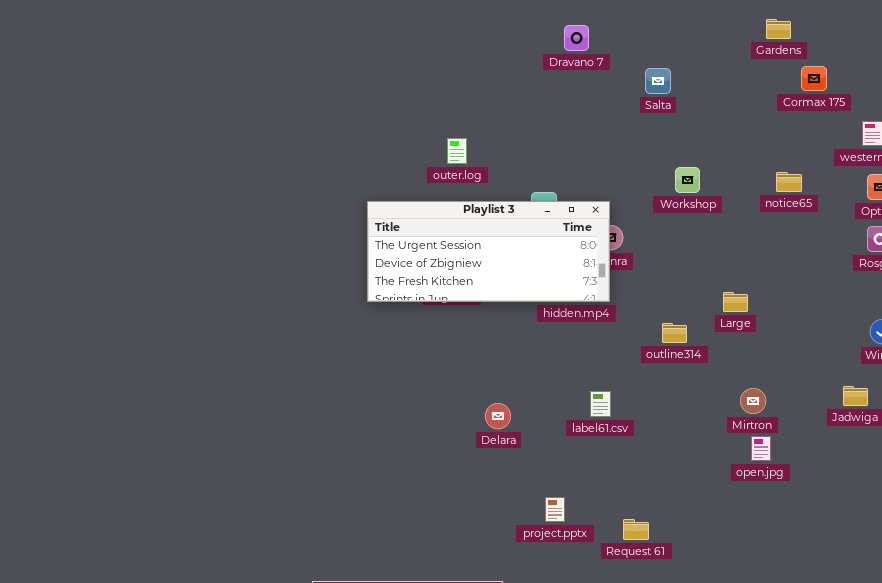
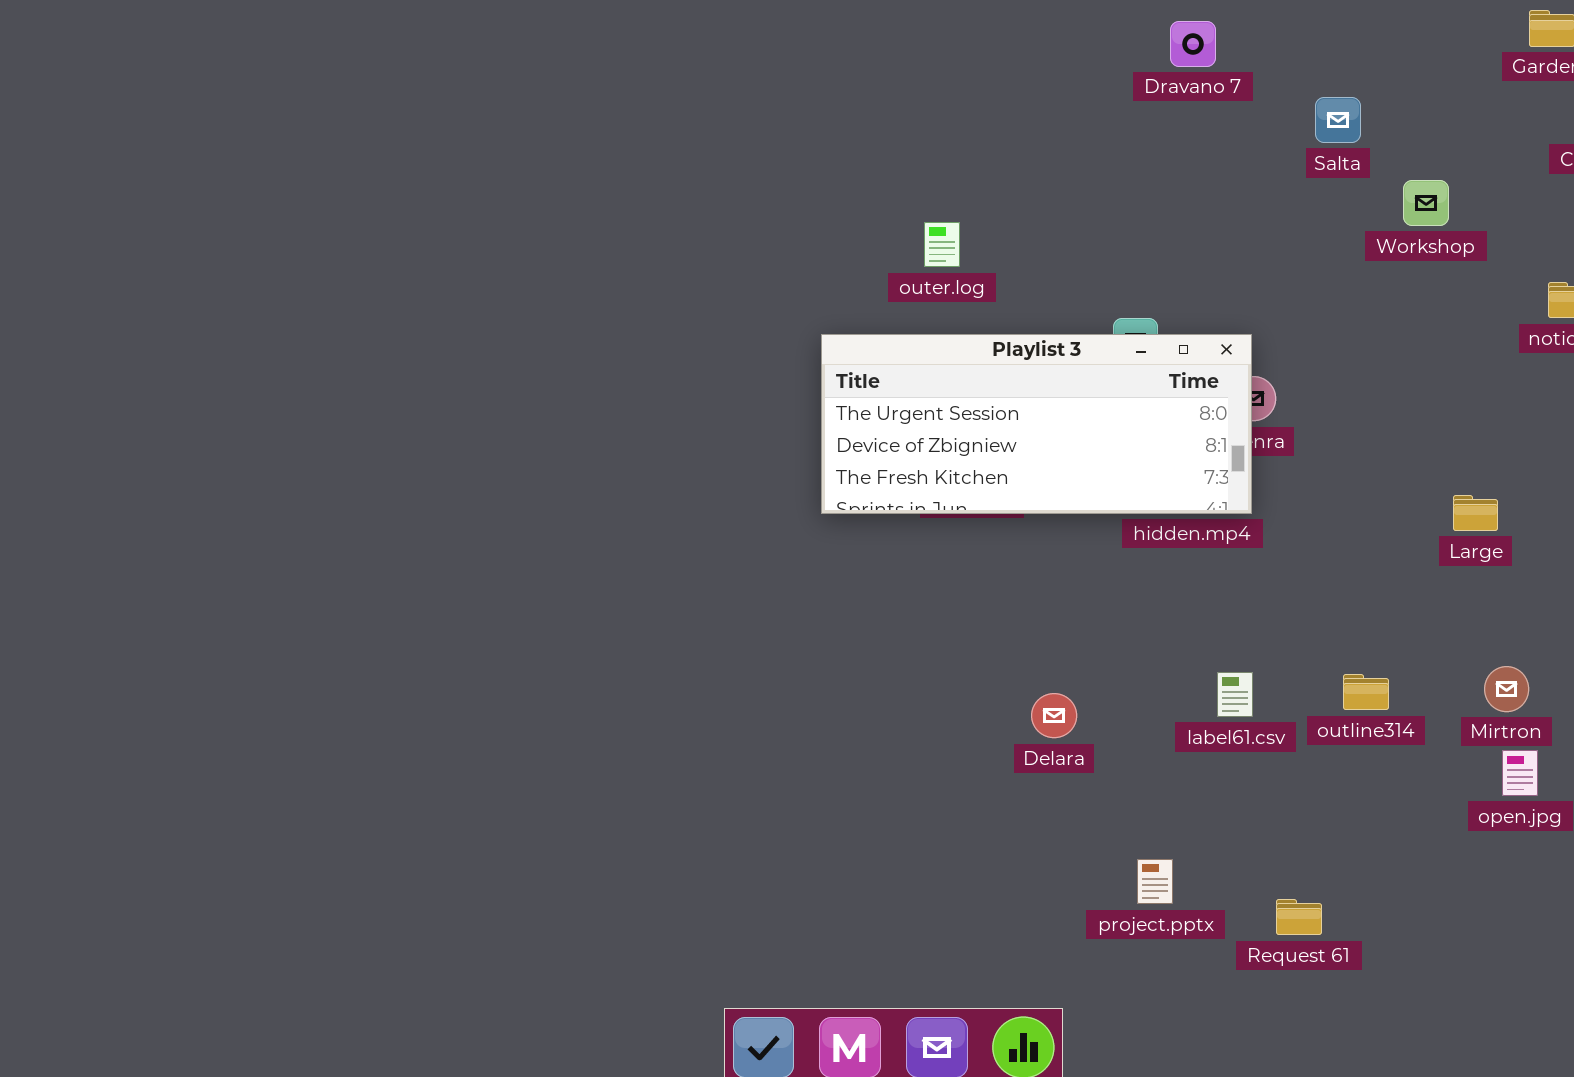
outer.log: [447,138,467,164] -> [924,222,960,267], moved
Workshop: [675,167,700,193] -> [1403,180,1449,226], moved
outline314: [662,323,687,343] -> [1343,674,1389,710], moved

